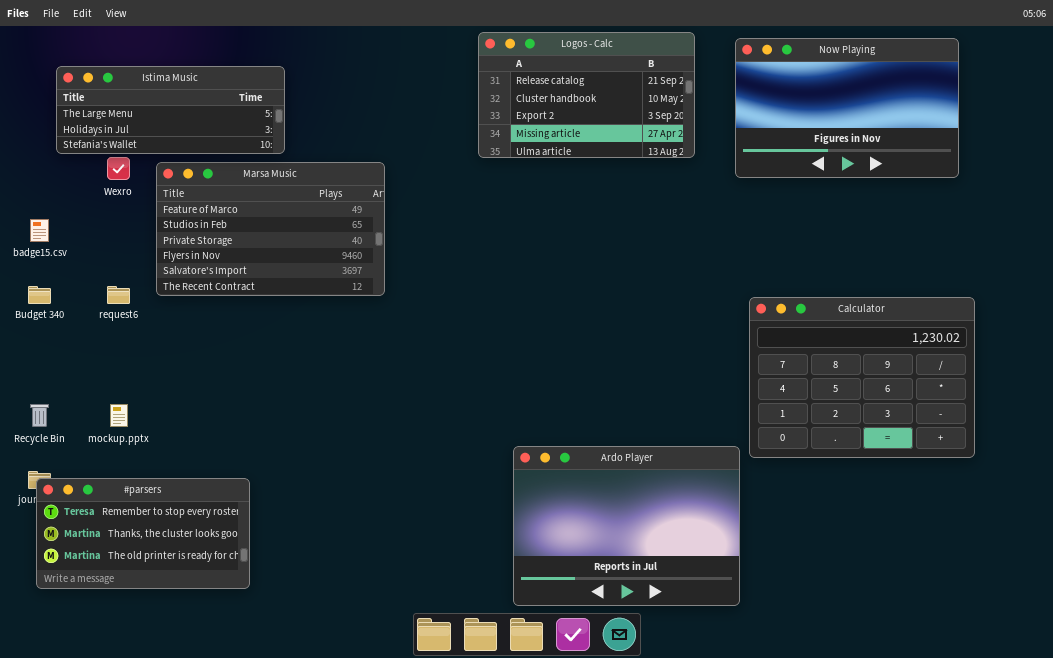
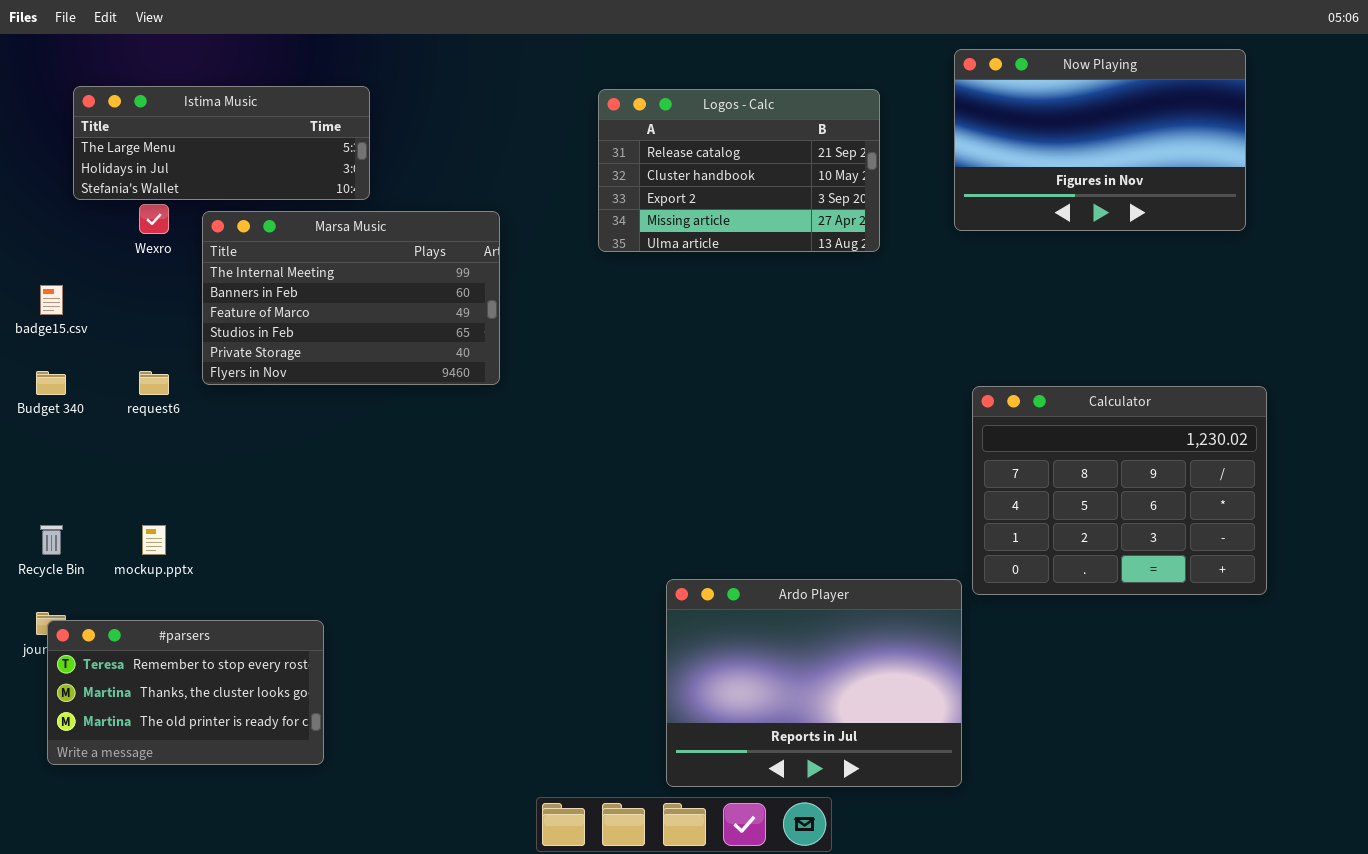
Logos - Calc: [478,32,695,158] -> [598,89,880,252], moved
Marsa Music: [156,162,385,296] -> [202,211,500,385], scrolled up 2 rows

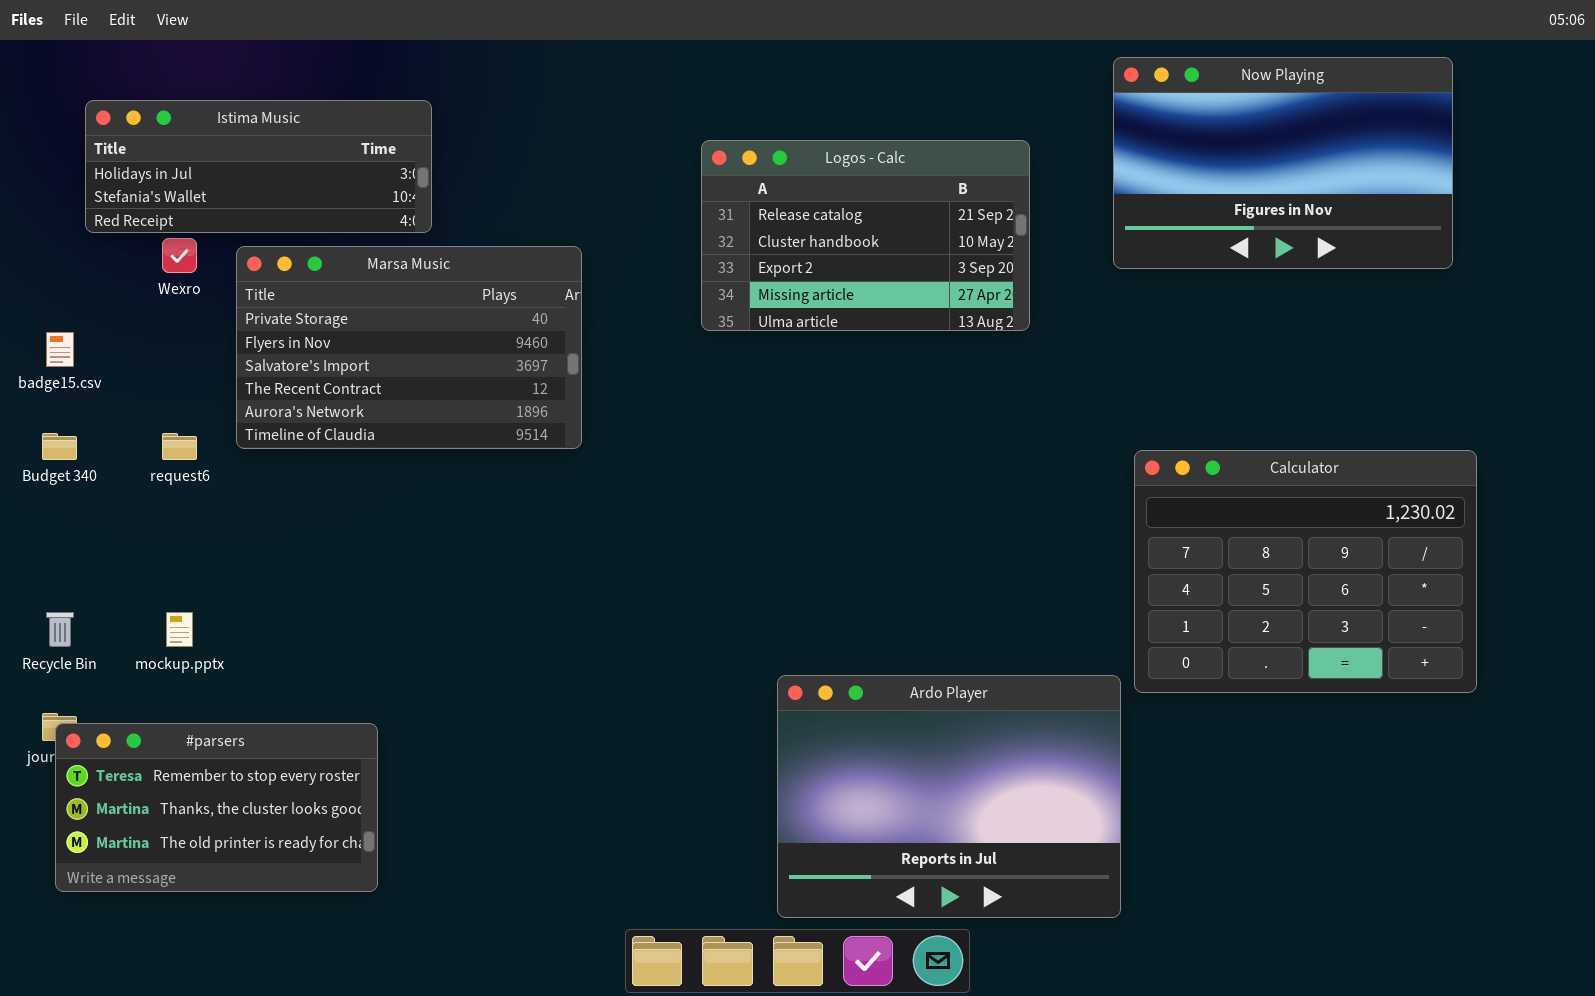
Istima Music: [73,86,370,200] -> [85,100,432,233], scrolled down 1 row
Logos - Calc: [598,89,880,252] -> [701,140,1030,331], moved
Marsa Music: [202,211,500,385] -> [236,246,582,449], scrolled down 4 rows

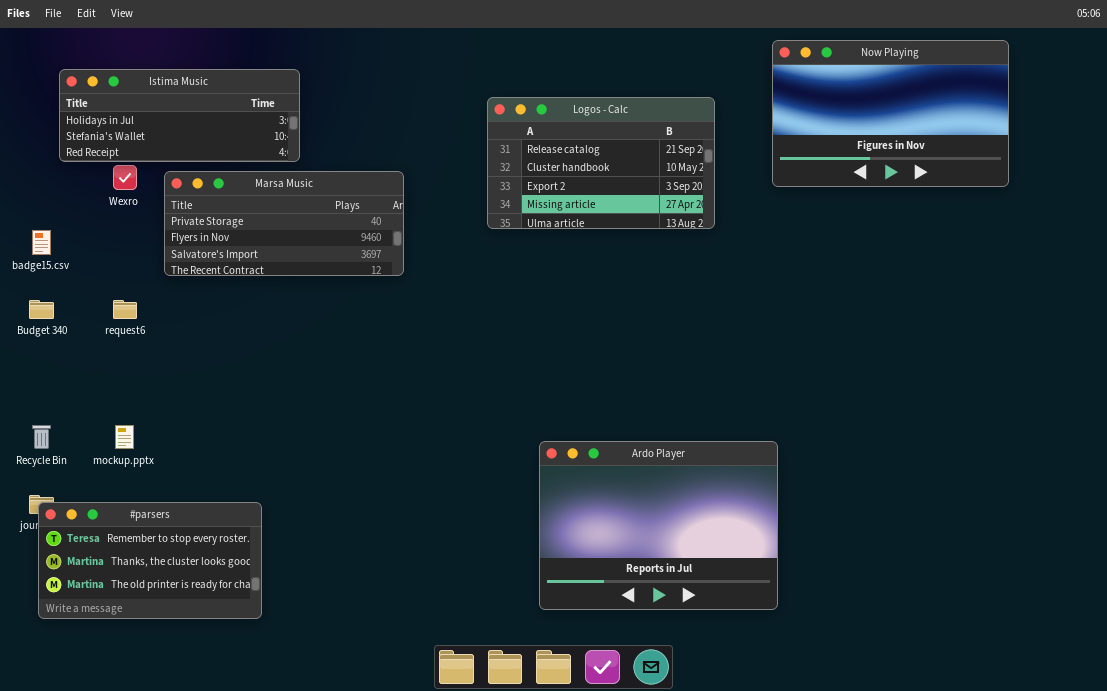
Marsa Music: [236,246,582,449] -> [164,171,404,276], resized
Calculator: [1134,450,1477,693] -> none, closed
Ardo Player: [777,675,1121,918] -> [539,441,778,610], moved

